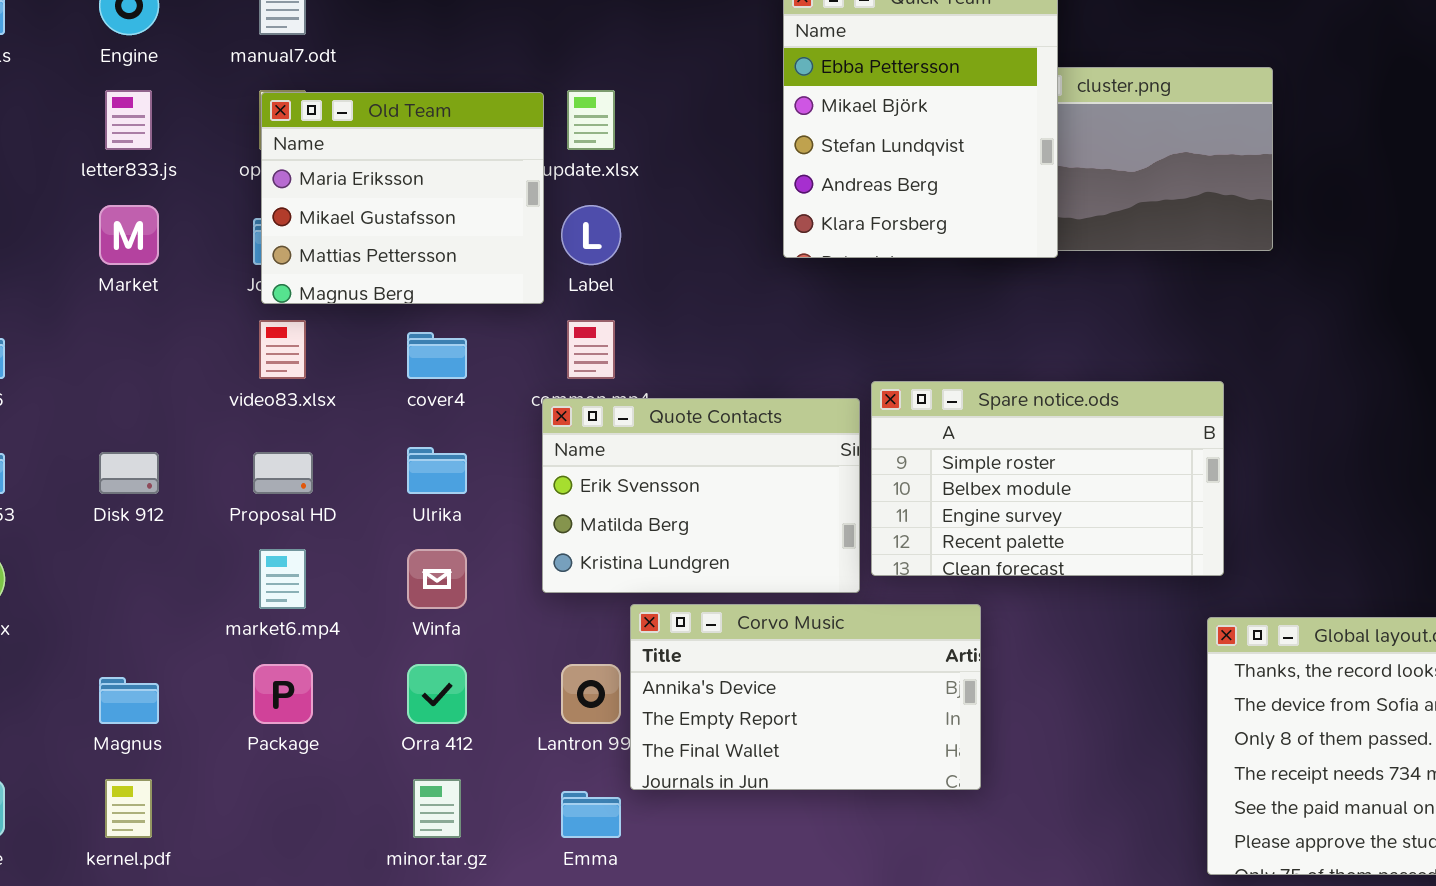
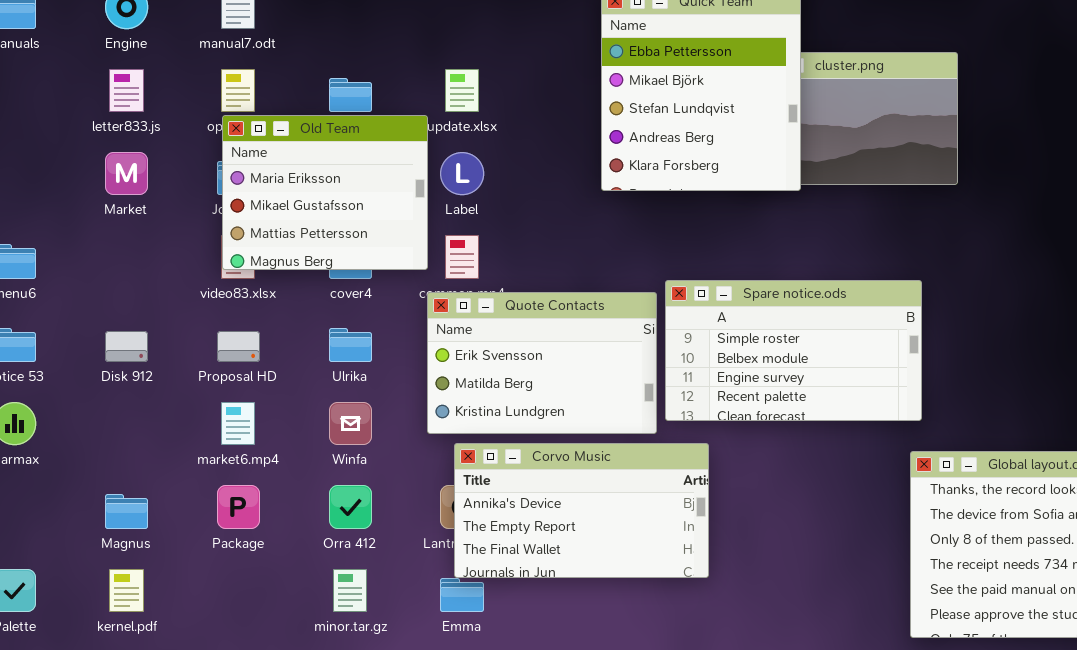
Old Team: [261,92,544,304] -> [222,115,428,270], moved
Corvo Music: [630,604,981,790] -> [454,443,709,578], moved

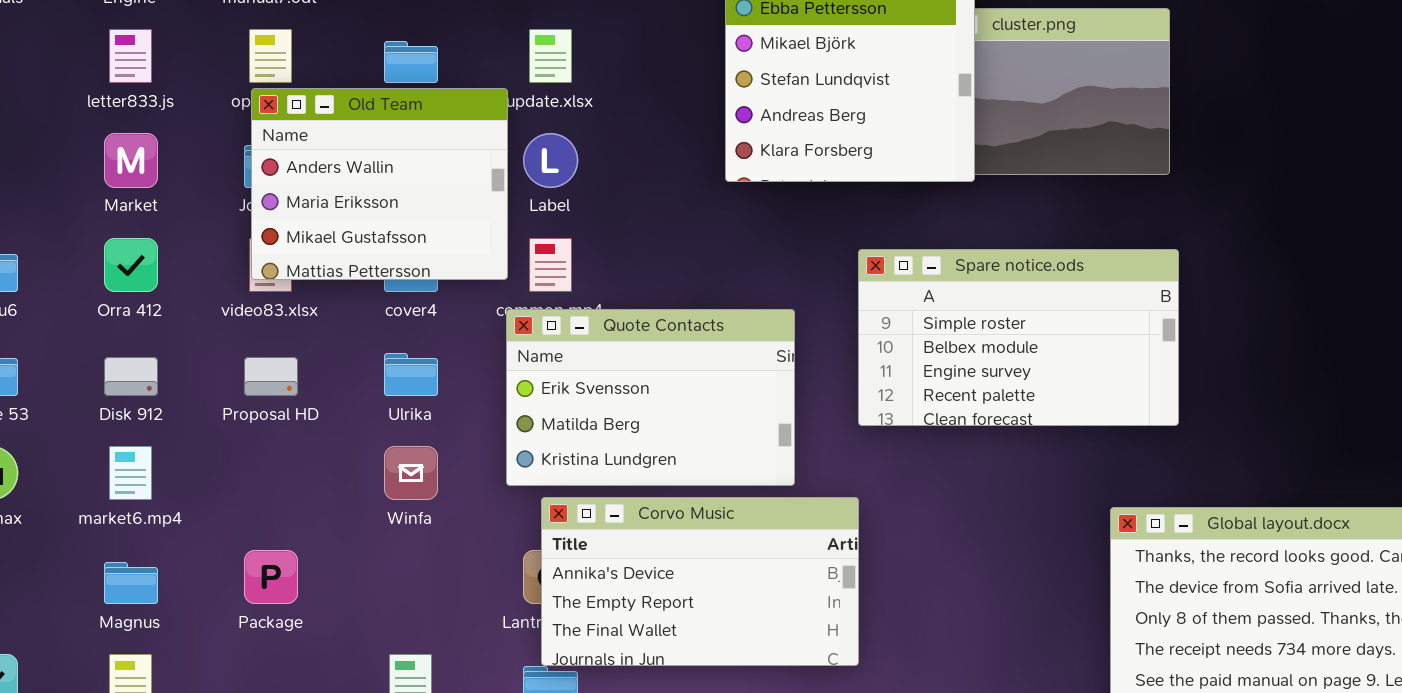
Old Team: [222,115,428,270] -> [251,88,508,280], scrolled up 1 row
Spare notice.ods: [665,280,922,421] -> [858,249,1179,426], moved
market6.mp4: [221,402,255,445] -> [109,446,152,500], moved
Orra 412: [329,485,372,529] -> [104,238,158,292], moved

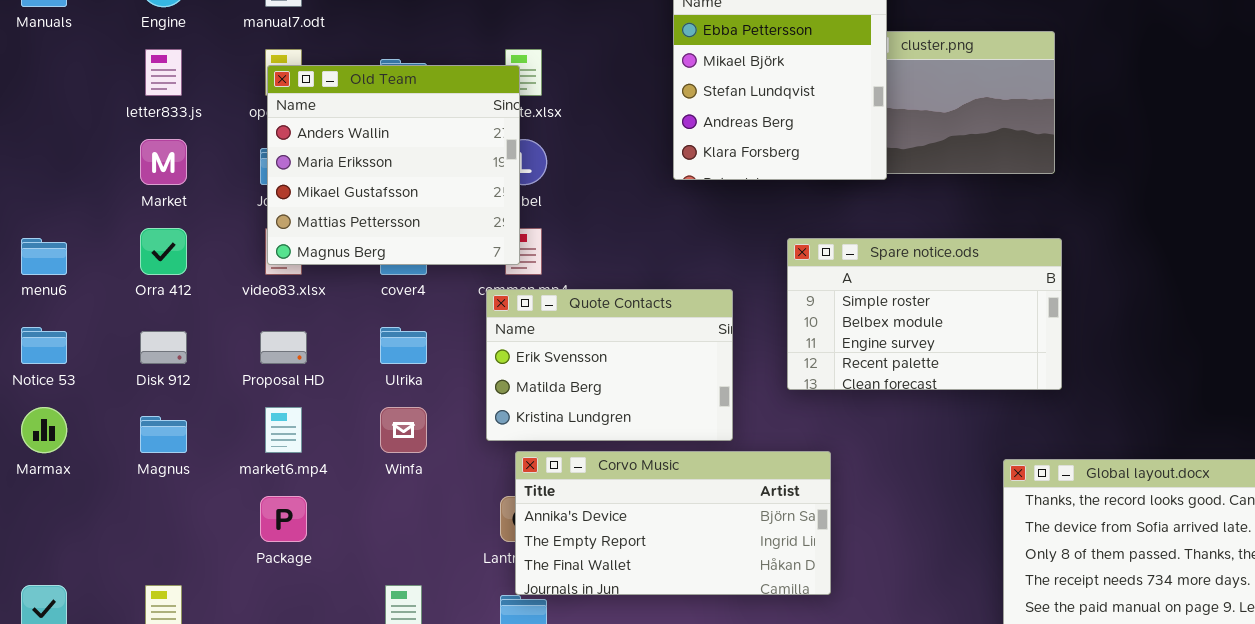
Old Team: [251,88,508,280] -> [267,65,520,265], resized
market6.mp4: [109,446,152,500] -> [265,407,302,453], moved
Corvo Music: [541,497,859,666] -> [515,451,831,595], resized
Magnus: [104,562,158,604] -> [140,416,187,453], moved

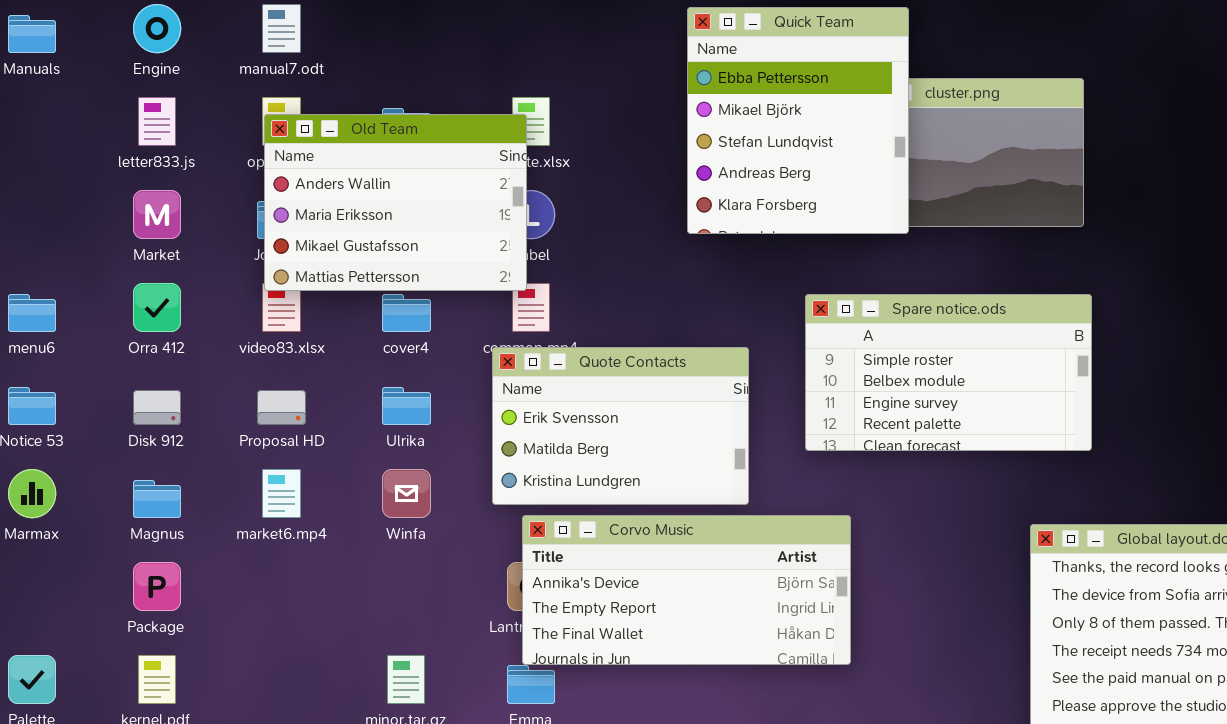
Old Team: [267,65,520,265] -> [264,114,527,291], resized
Package: [260,496,307,542] -> [133,562,181,611], moved

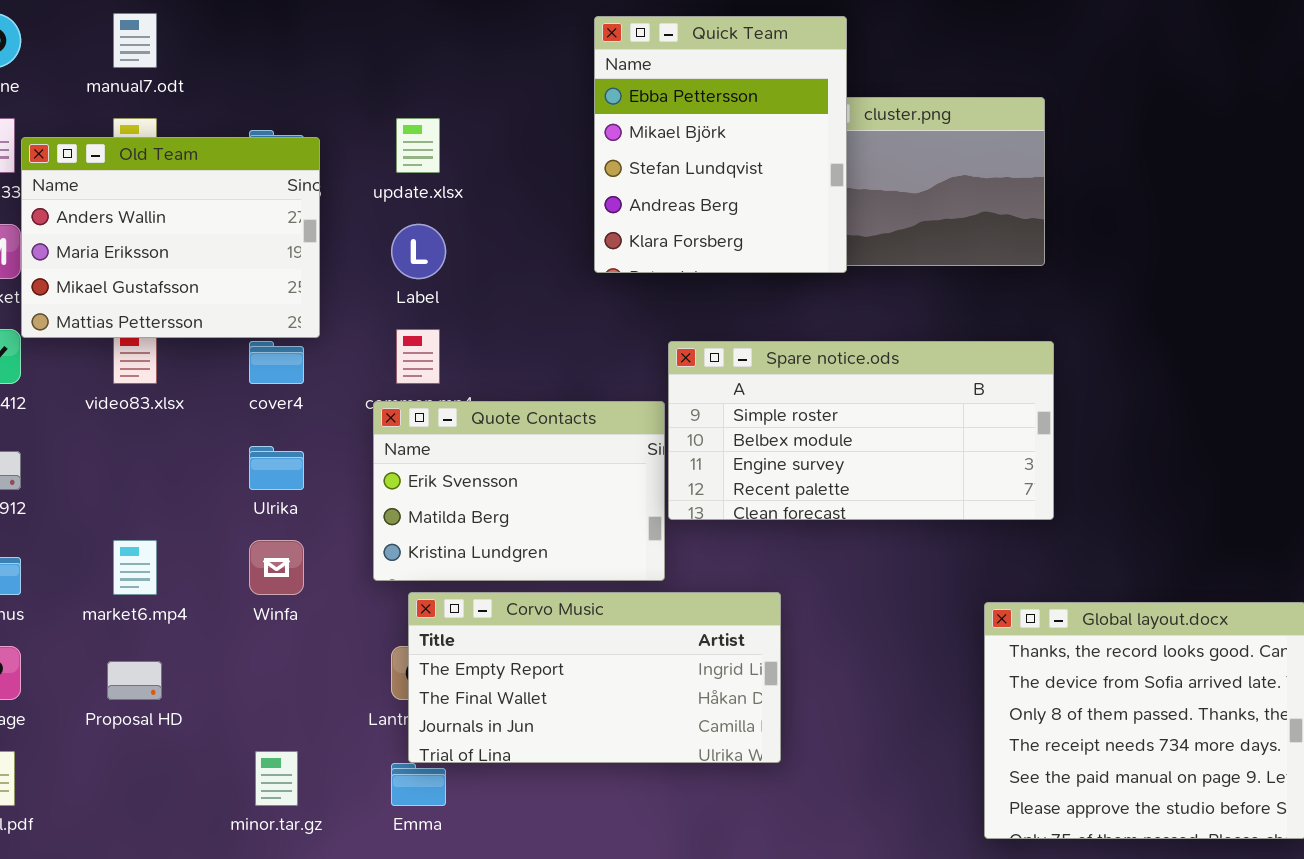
Old Team: [264,114,527,291] -> [21,137,320,338], moved
Spare notice.ods: [805,294,1092,451] -> [668,341,1054,520], resized
Proposal HD: [257,390,306,425] -> [107,661,162,700], moved
Corvo Music: [522,515,851,665] -> [408,592,781,763], scrolled down 1 row

